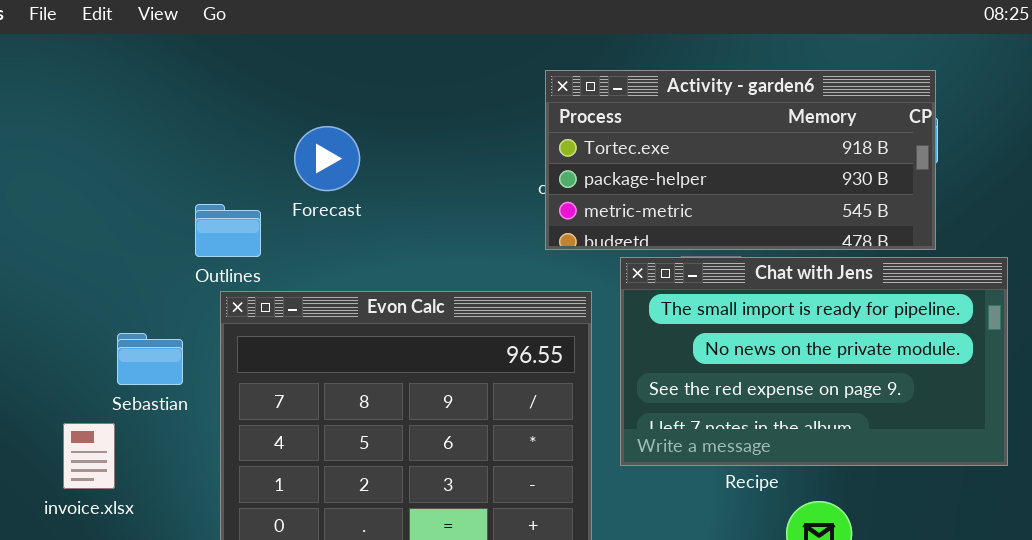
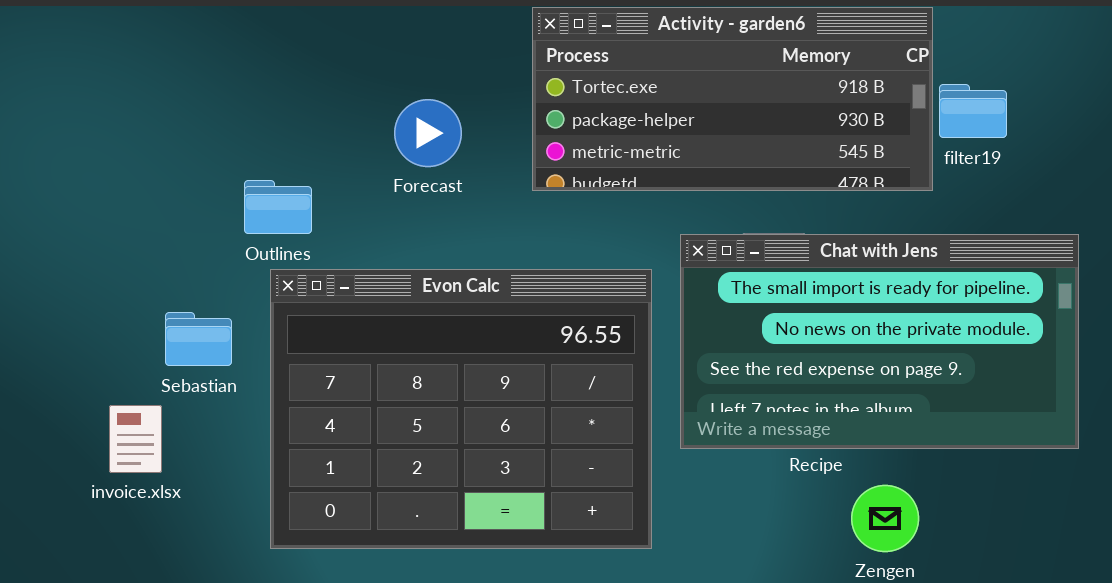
Activity - garden6: [545,70,936,250] -> [532,7,933,191], moved
Forecast: [294,126,360,191] -> [394,99,462,167], moved

